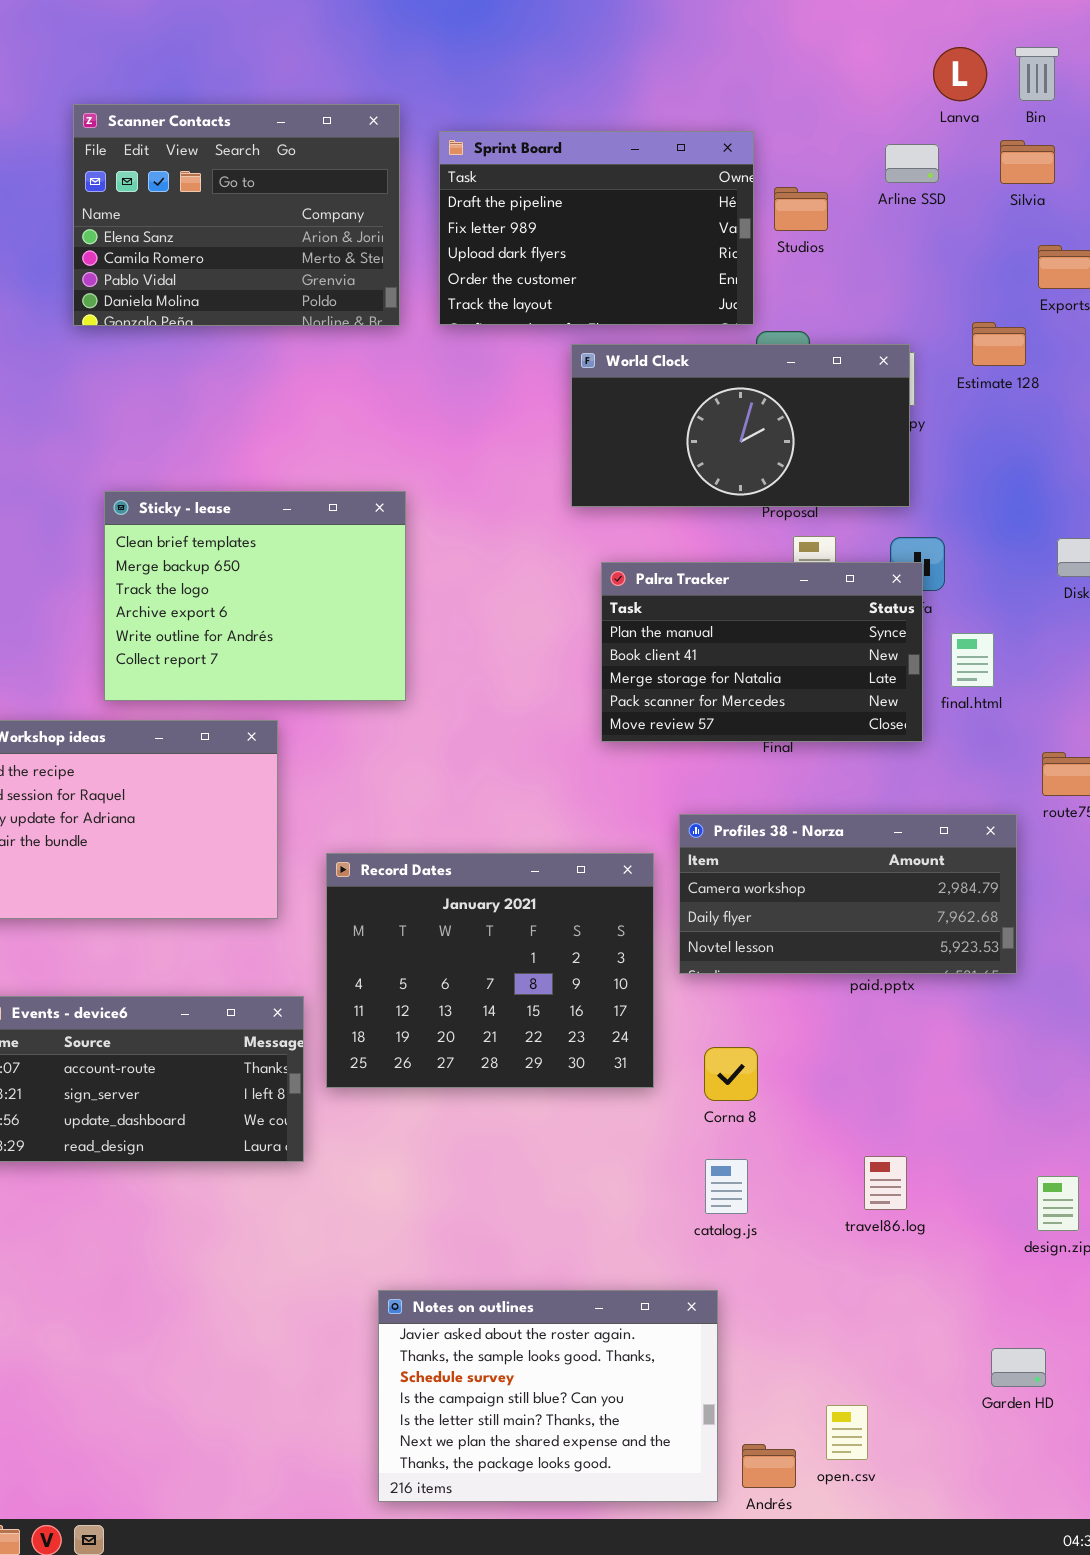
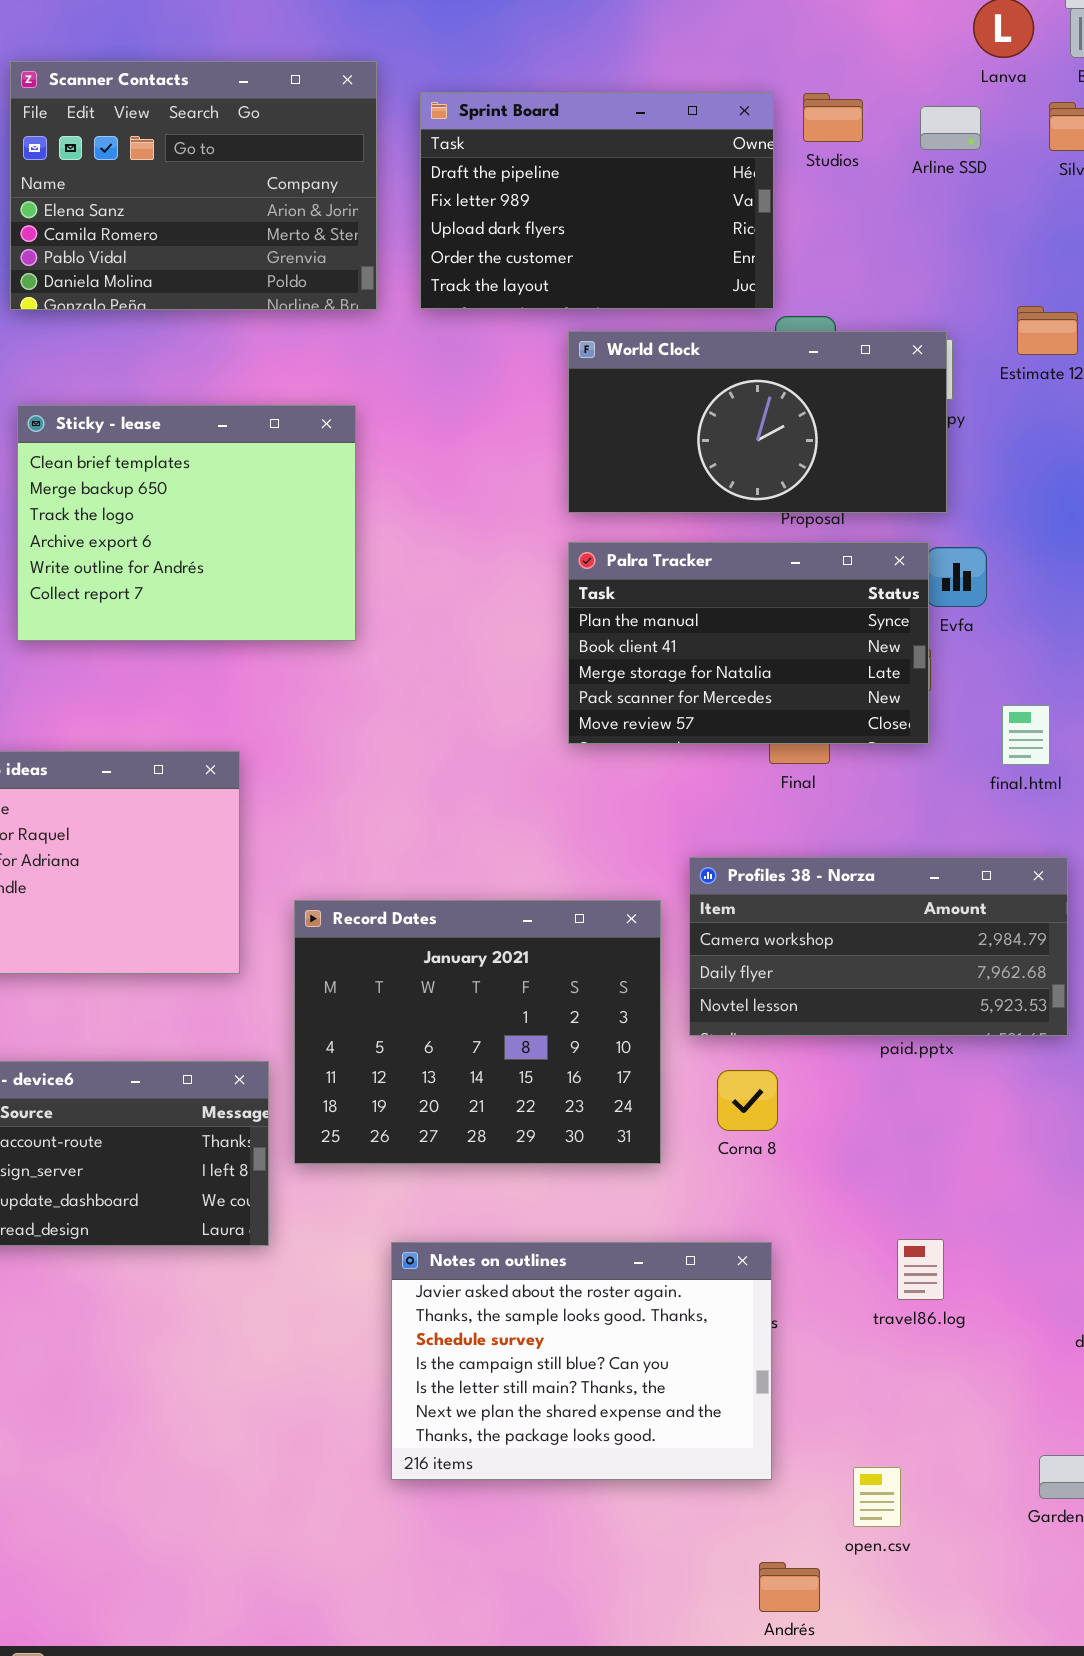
Studios: [774,187,828,231] -> [803,93,863,142], moved
Sticky - lease: [104,491,406,701] -> [17,405,356,641], moved
Palra Tracker: [601,562,923,742] -> [568,542,929,744], moved
final.html: [951,633,994,687] -> [1002,705,1050,765], moved
Corna 8: [704,1047,758,1101] -> [717,1070,778,1131], moved
Notes on outlines: [378,1290,718,1502] -> [391,1242,772,1480], moved
open.csv: [826,1405,868,1460] -> [853,1467,901,1527], moved

